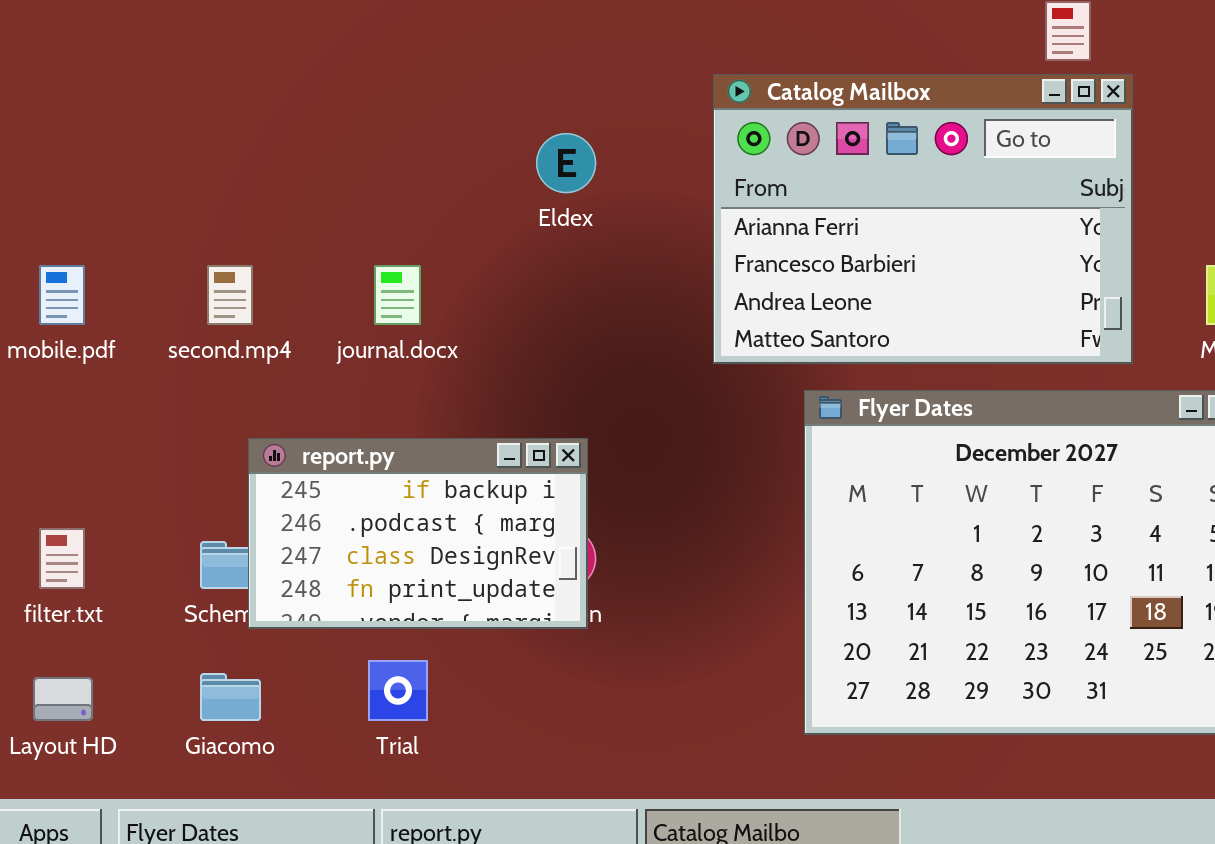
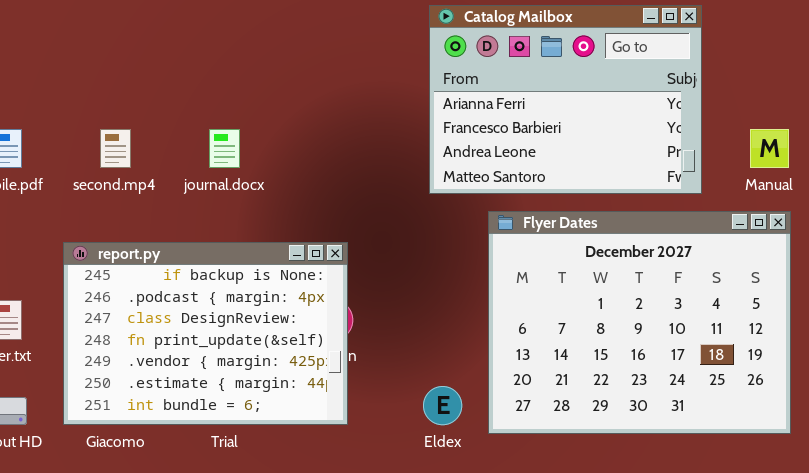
Eldex: [536,133,596,193] -> [423,386,462,425], moved
report.py: [248,438,588,629] -> [63,242,348,425], resized

